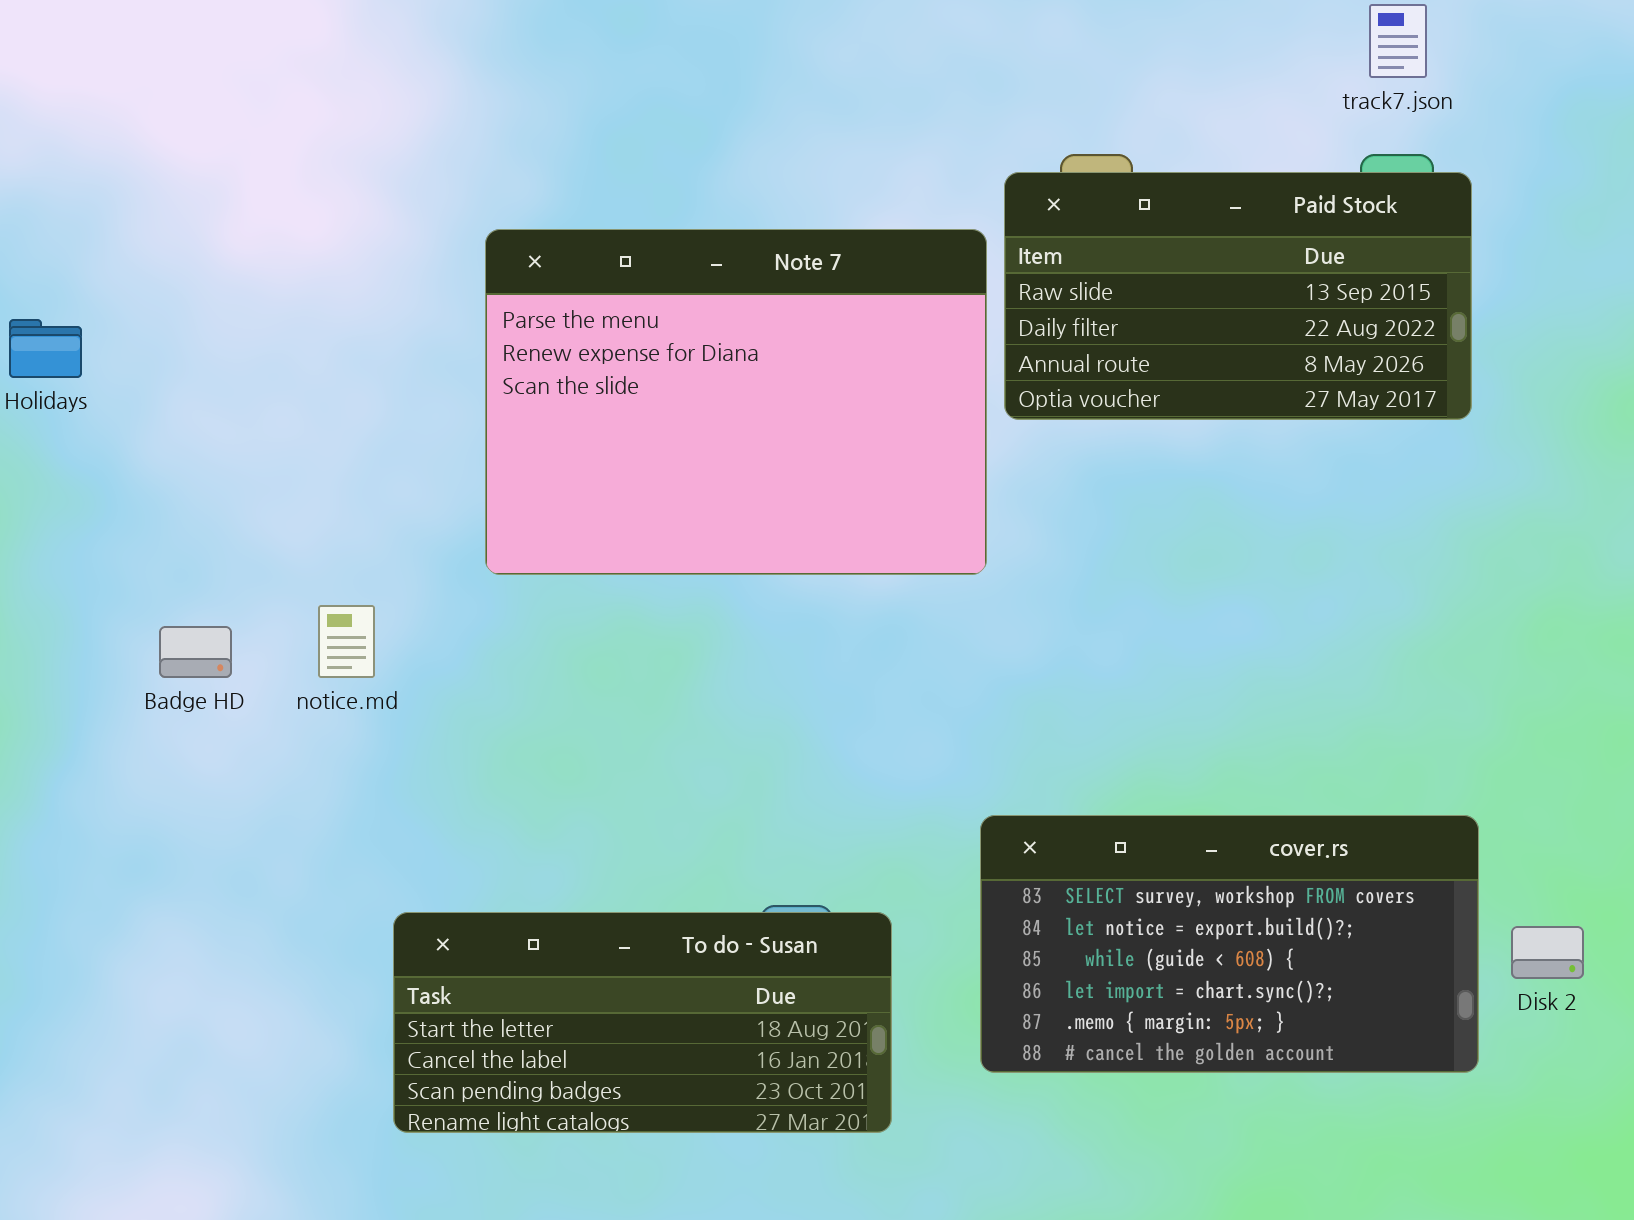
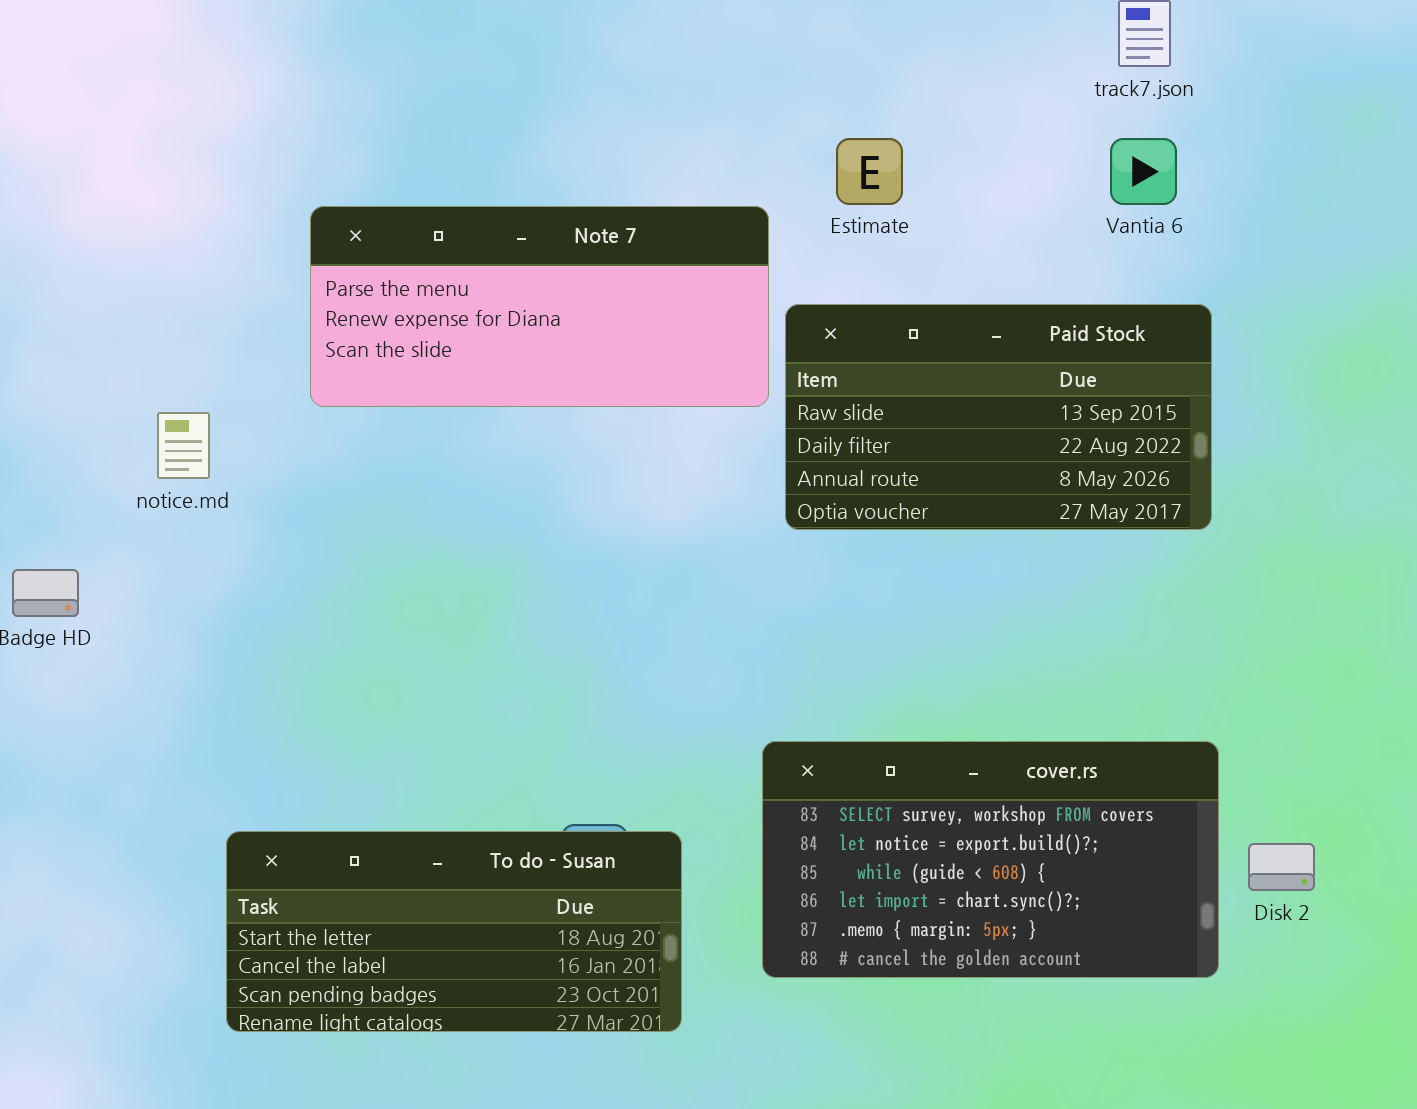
Paid Stock: [1004,172,1472,420] -> [785,304,1212,530], moved
Note 7: [485,229,987,575] -> [310,206,769,407], resized
notice.md: [318,605,375,678] -> [157,412,210,479], moved

